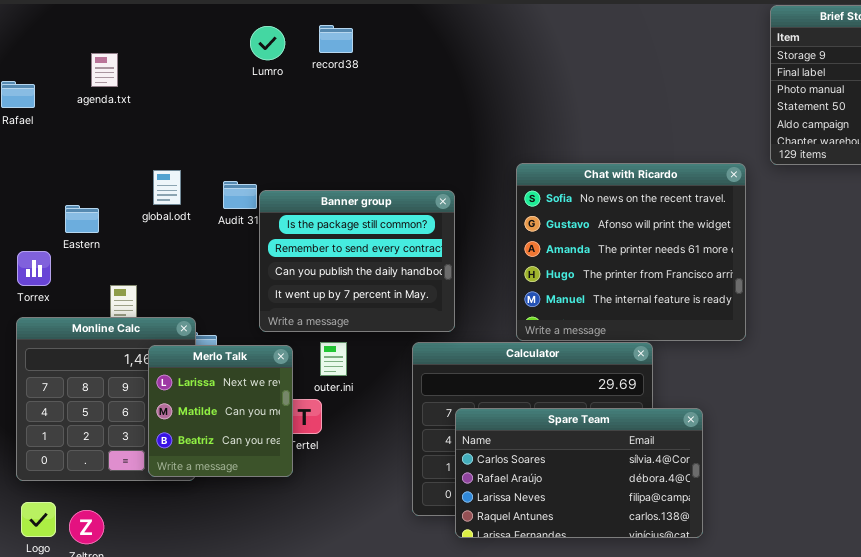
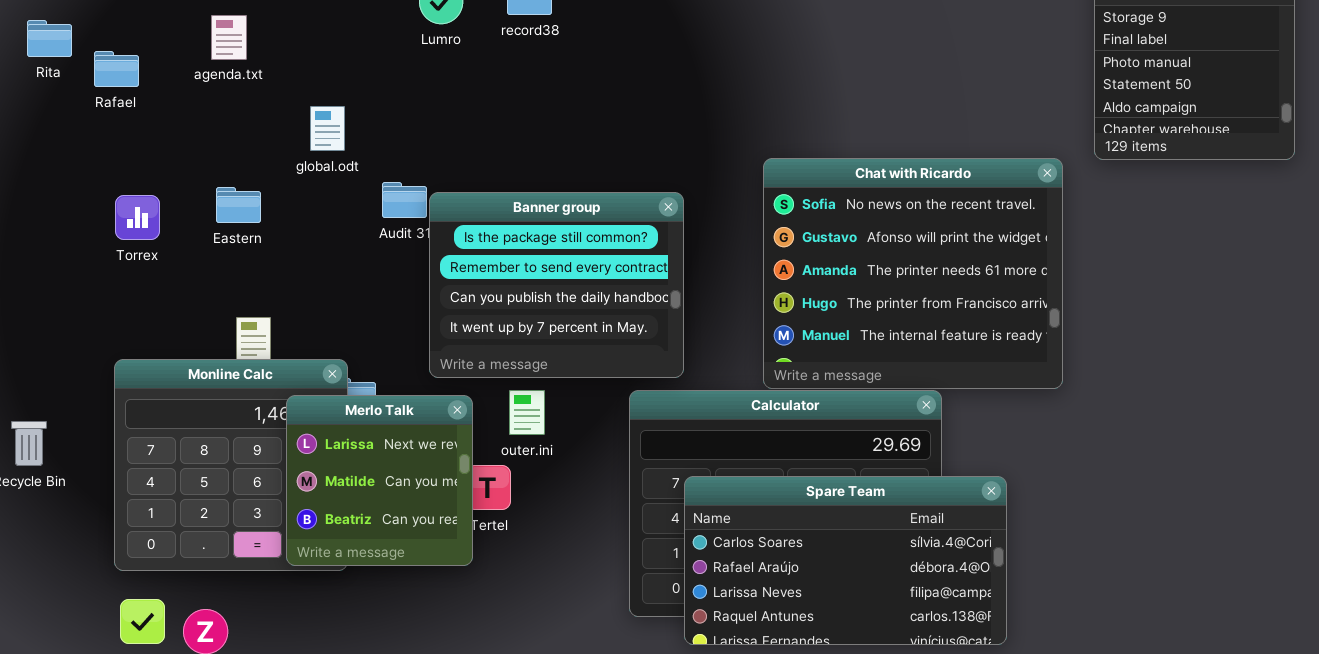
global.odt: [153,170,181,205] -> [310,106,345,151], moved
Eastern: [65,205,99,233] -> [216,187,261,223], moved
Torrex: [17,251,51,286] -> [115,195,160,240], moved

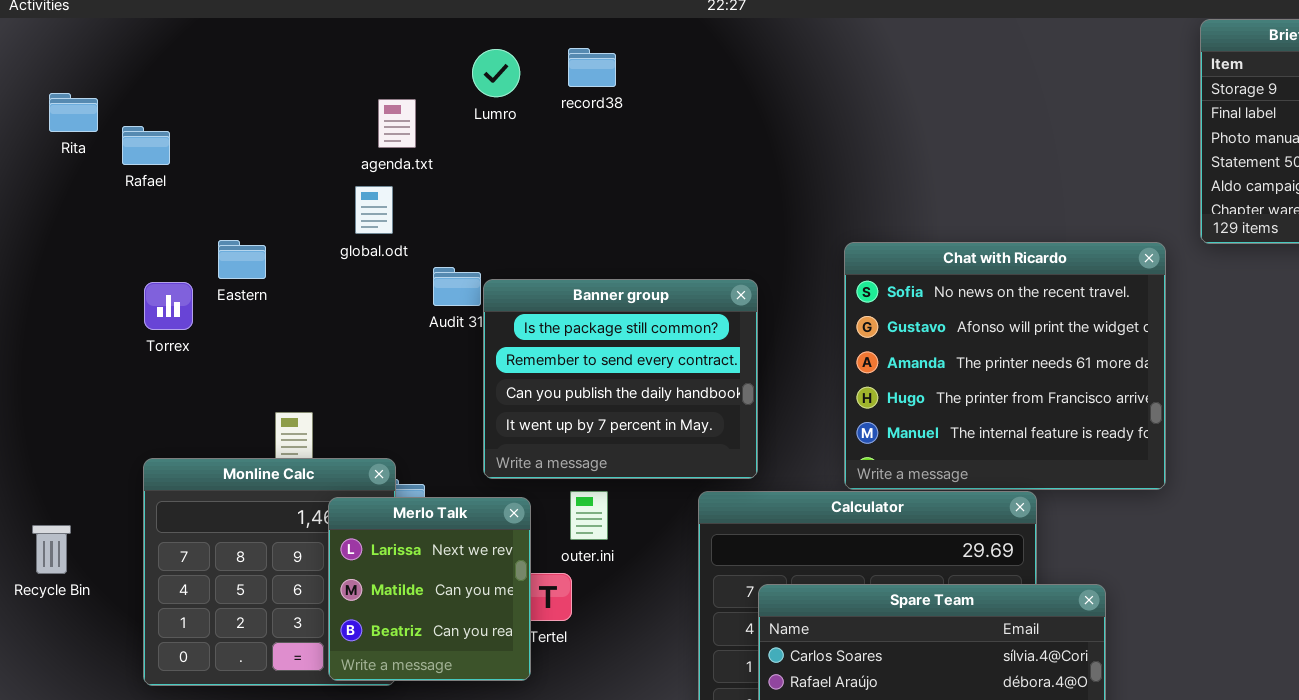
agenda.txt: [211,15,247,60] -> [378,99,416,148], moved
Eastern: [216,187,261,223] -> [218,240,266,279], moved

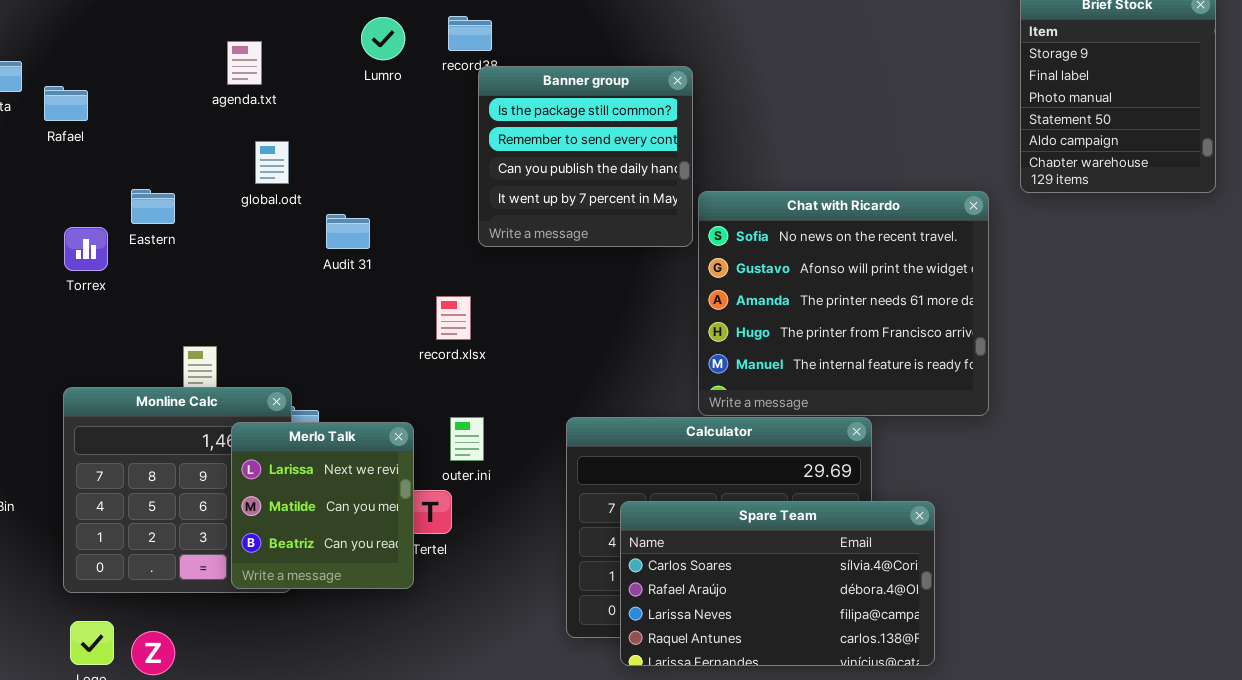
agenda.txt: [378,99,416,148] -> [227,41,262,85], moved
Banner group: [483,279,758,479] -> [478,66,693,247], moved, resized

